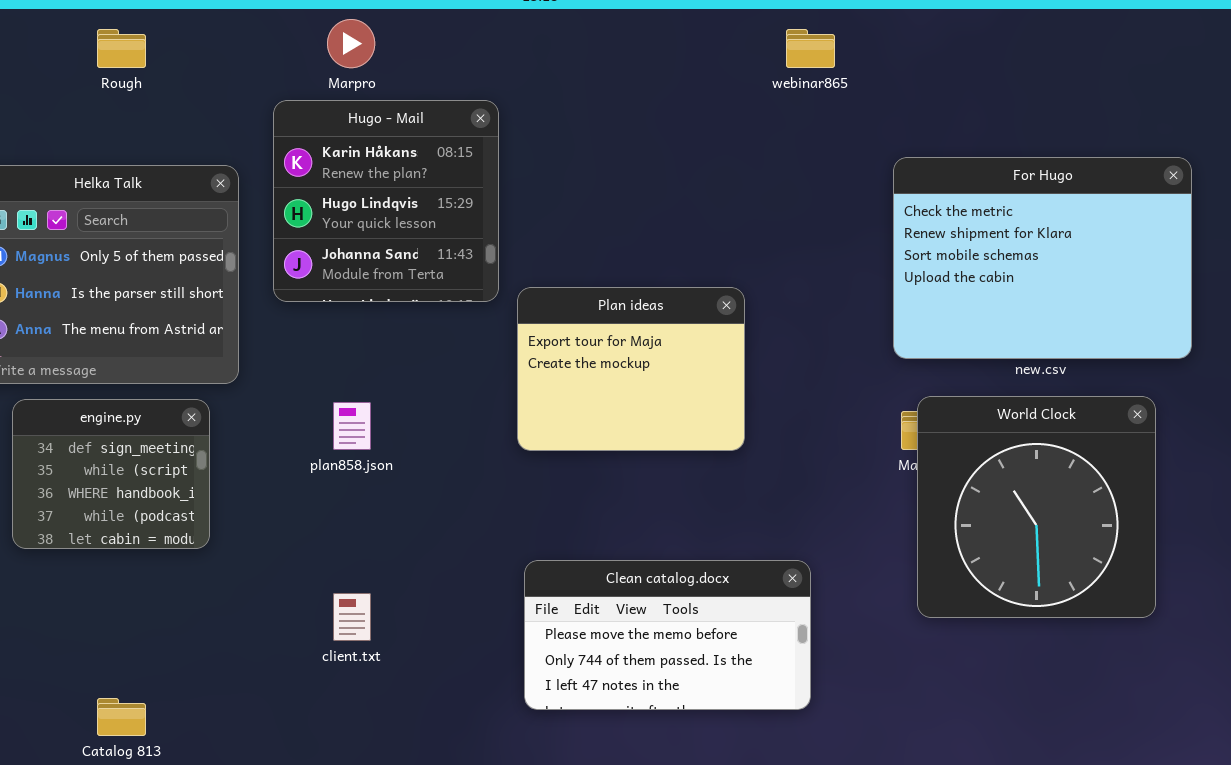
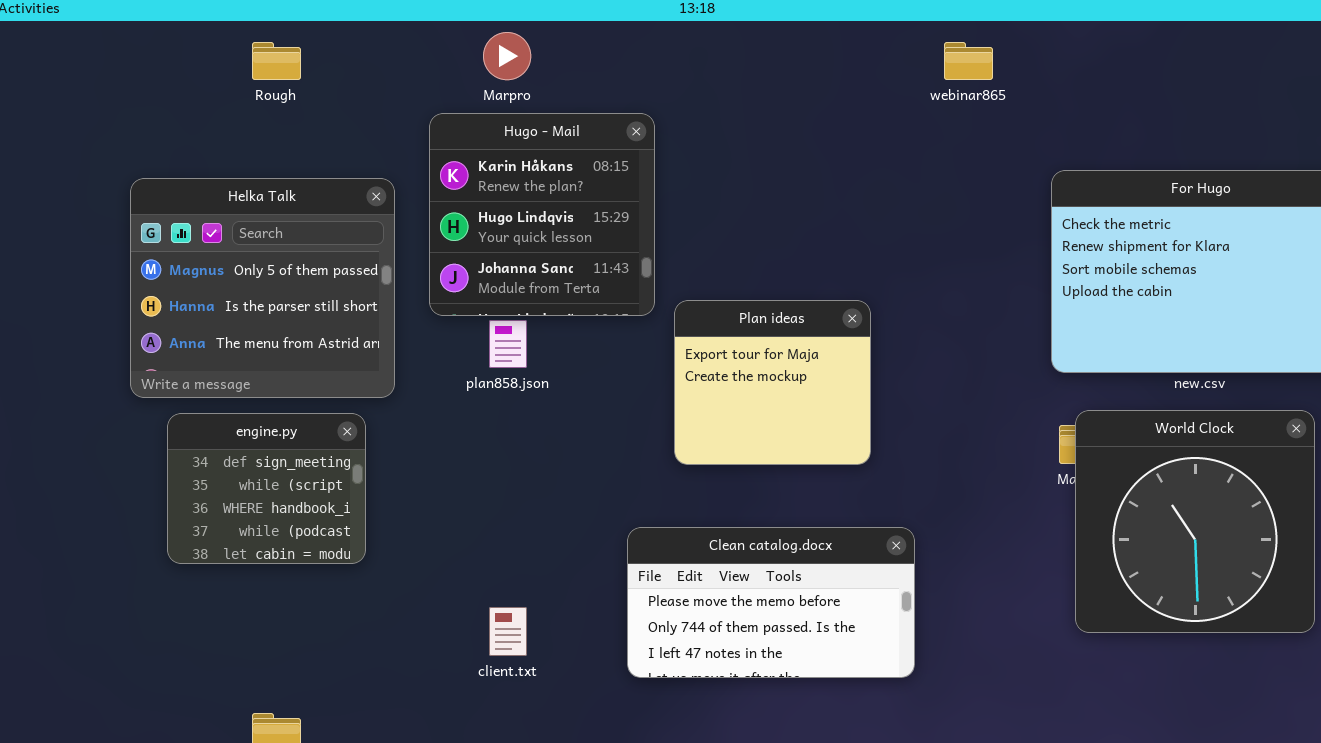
Plan ideas: [517,287,745,451] -> [674,300,871,465], resized
plan858.json: [333,402,371,450] -> [489,320,527,368], moved
Clean catalog.docx: [524,560,811,710] -> [627,527,915,678], moved

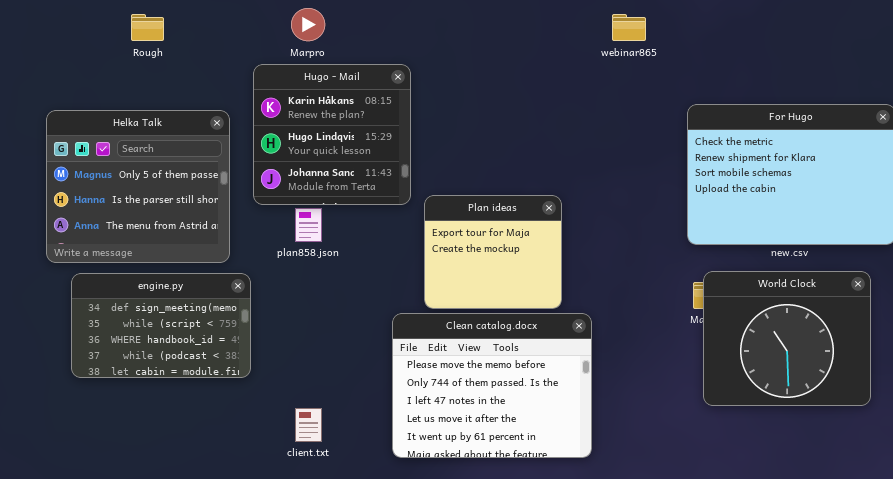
World Clock: [1075,410,1315,633] -> [703,271,871,406], resized
engine.py: [167,413,366,564] -> [71,273,251,378], resized
Clean catalog.docx: [627,527,915,678] -> [392,313,592,458], resized

